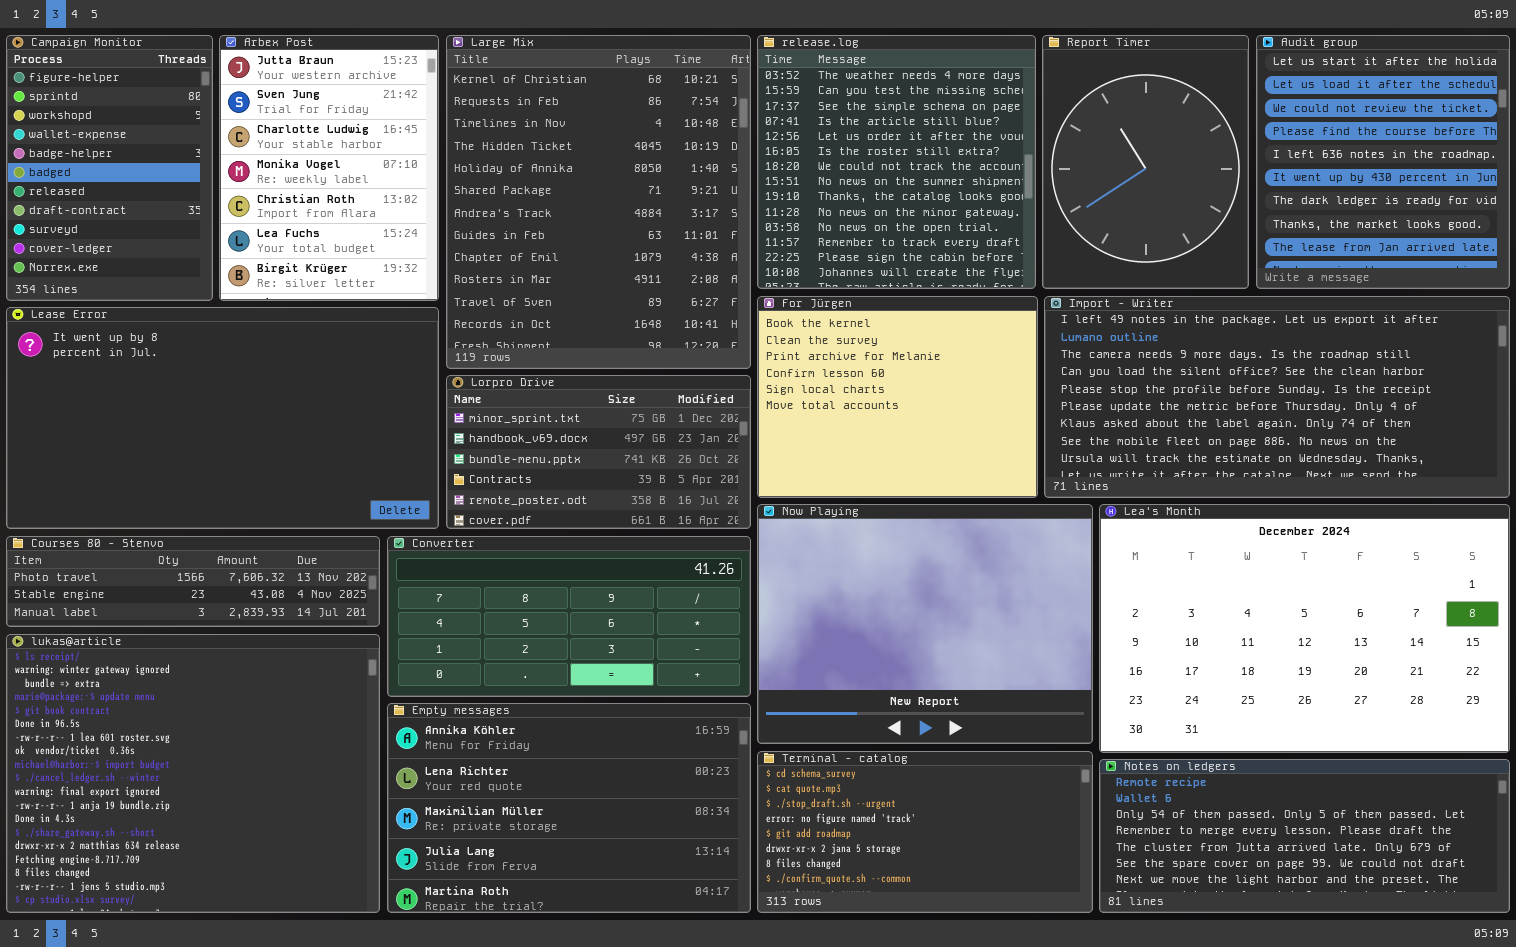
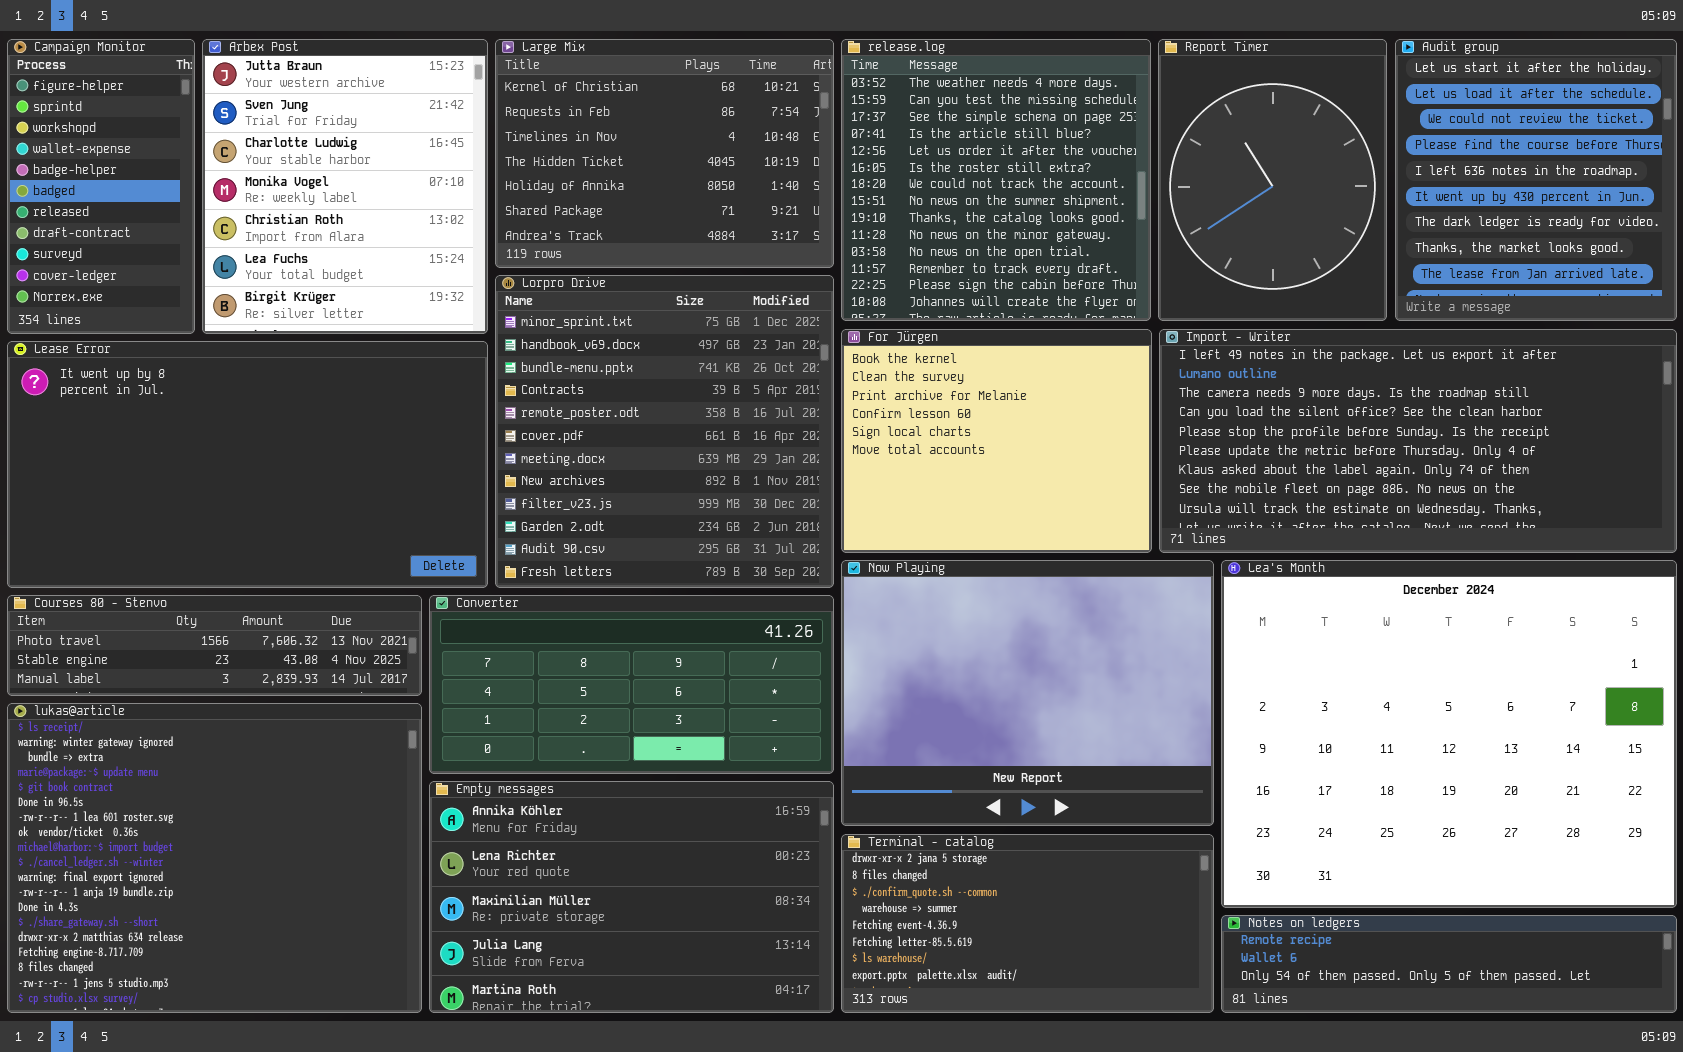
Campaign Monitor: [6,35,213,301] -> [7,39,195,334], resized
Arbex Post: [219,35,439,301] -> [202,39,488,334], resized
Large Mix: [446,35,751,369] -> [495,39,834,268], resized
Lorpro Drive: [446,375,751,529] -> [495,275,834,588], resized
Lea's Month: [1099,504,1510,753] -> [1221,560,1677,908], resized
Terminal - catalog: [757,751,1093,913] -> [841,834,1214,1013], scrolled down 5 rows
Notes on ledgers: [1099,759,1510,913] -> [1221,915,1677,1013], resized

